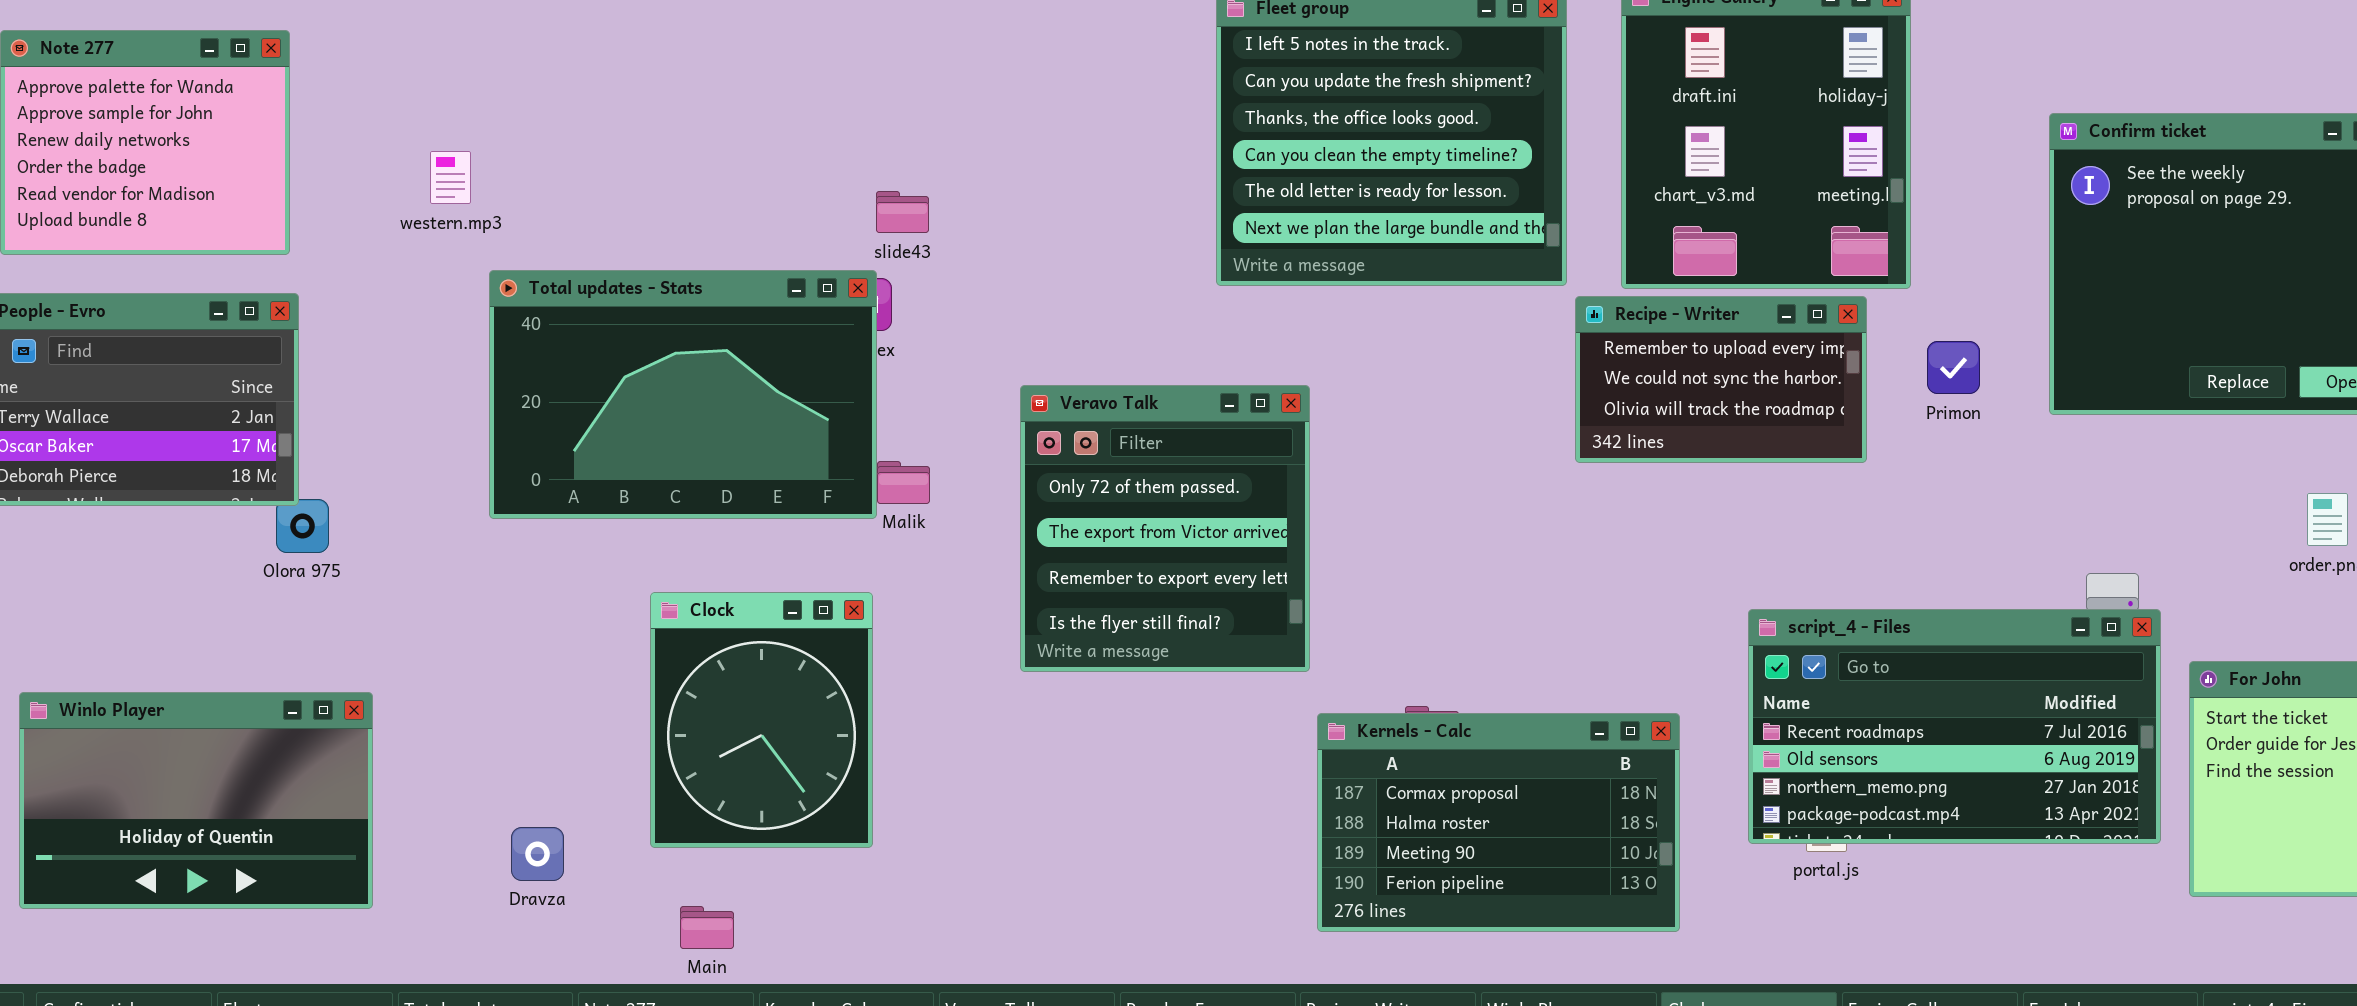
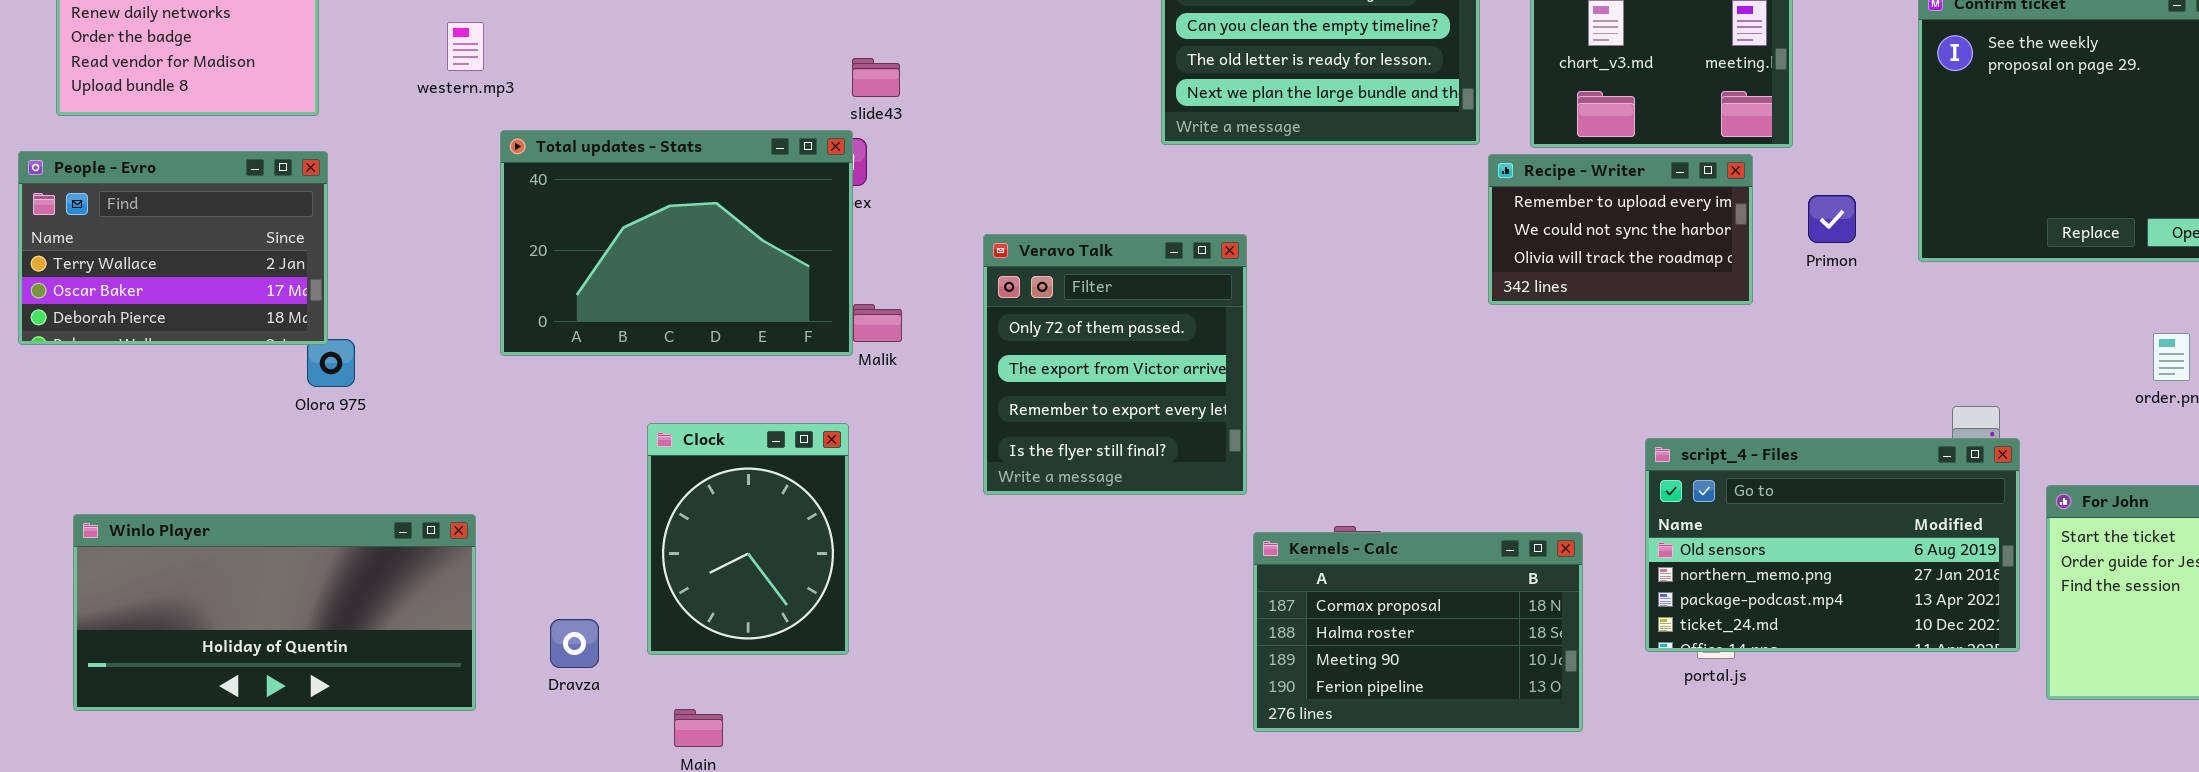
script_4 - Files: [1748,609,2161,844] -> [1645,438,2020,652], scrolled down 1 row
Winlo Player: [19,692,373,909] -> [73,514,476,711], resized
Dravza: [511,827,564,881] -> [550,619,599,668], moved

